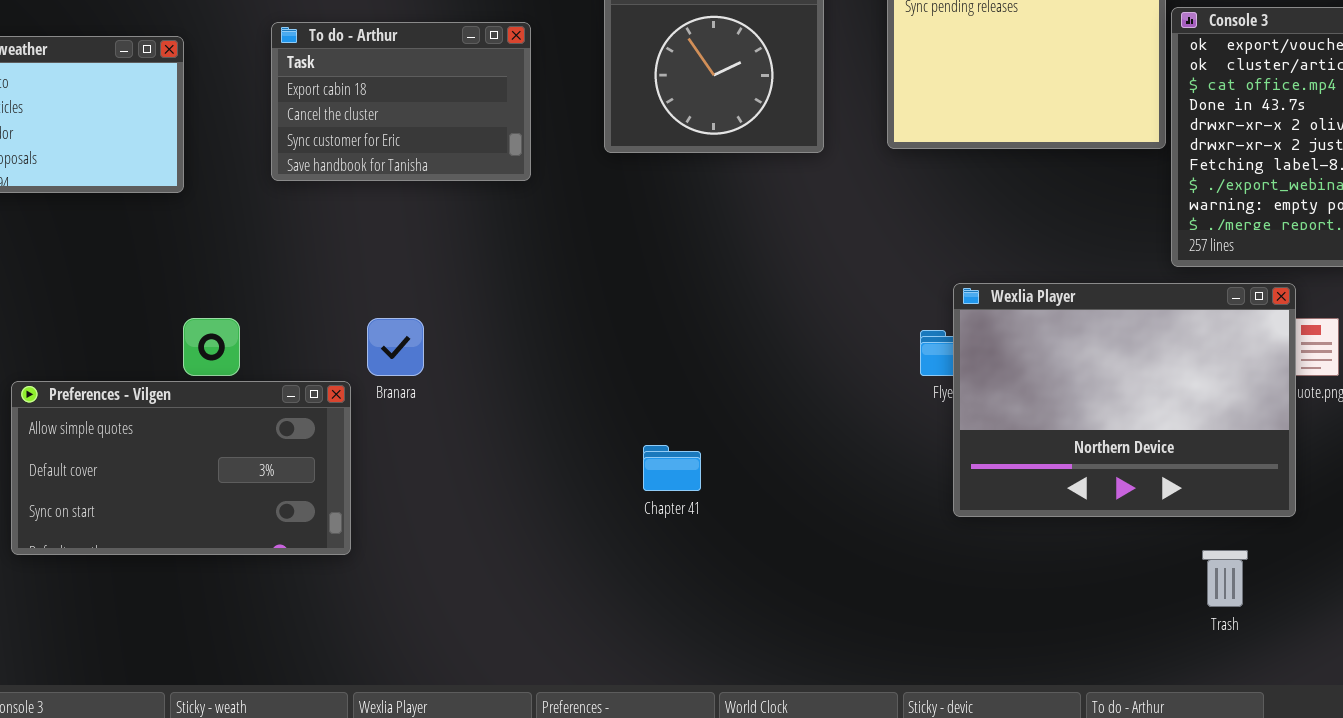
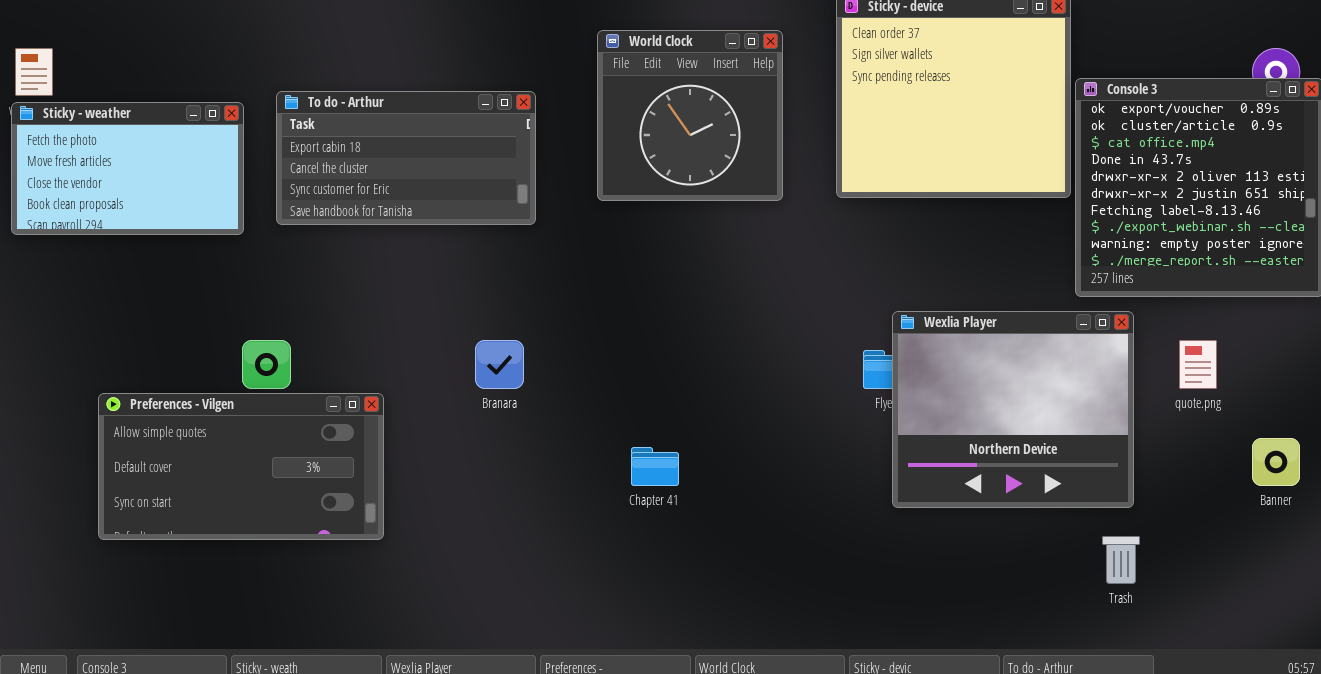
To do - Arthur: [271,22,531,181] -> [276,91,536,225], resized
Wexlia Player: [953,283,1296,517] -> [892,311,1134,508], resized
Branara: [367,318,424,376] -> [475,340,524,389], moved

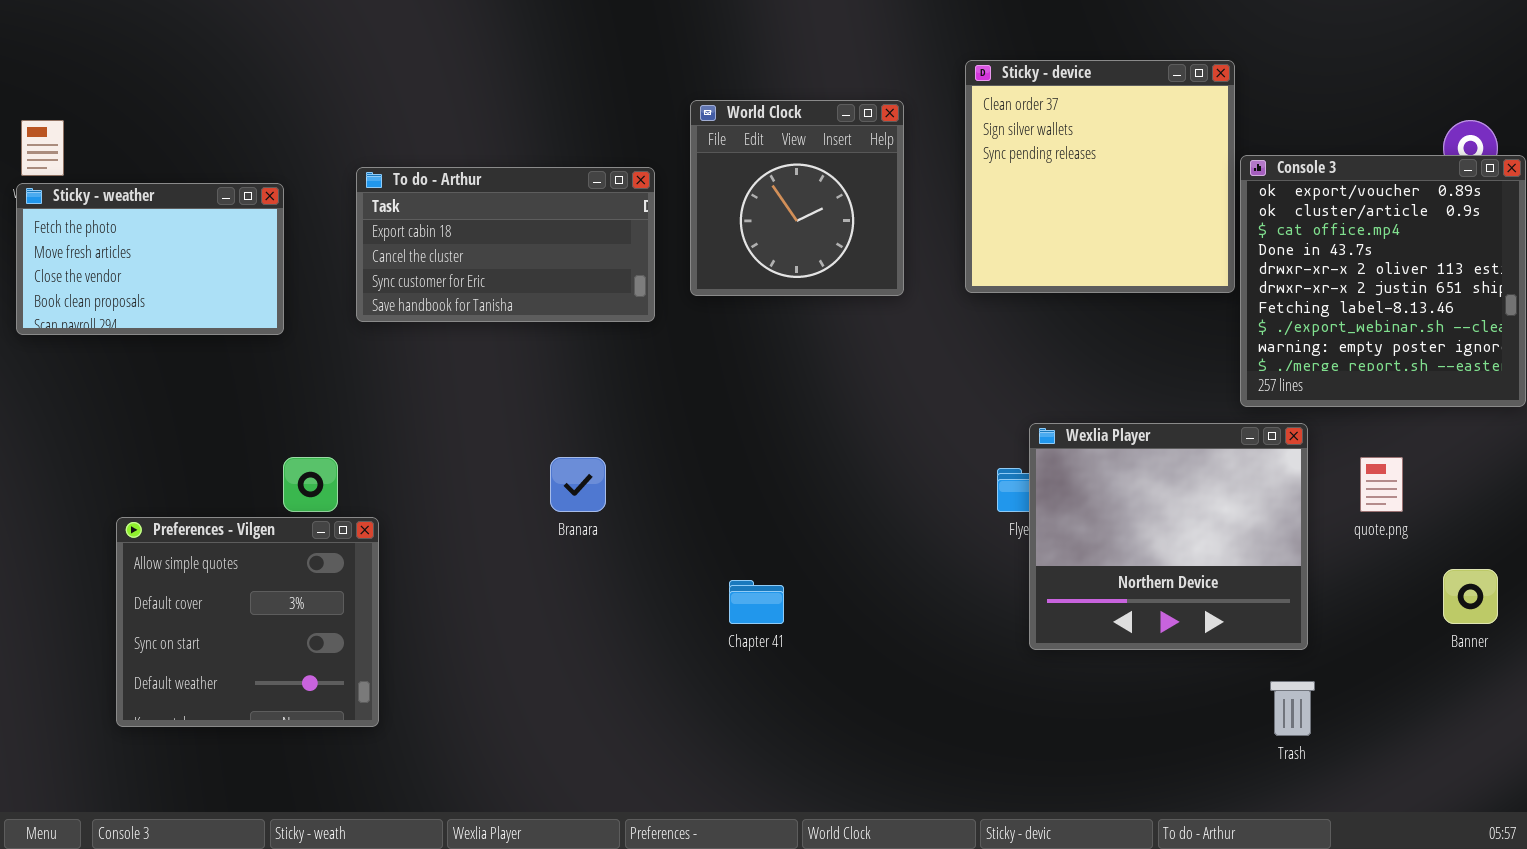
To do - Arthur: [276,91,536,225] -> [356,167,655,322], moved
Preferences - Vilgen: [98,393,384,540] -> [116,517,379,727], resized

